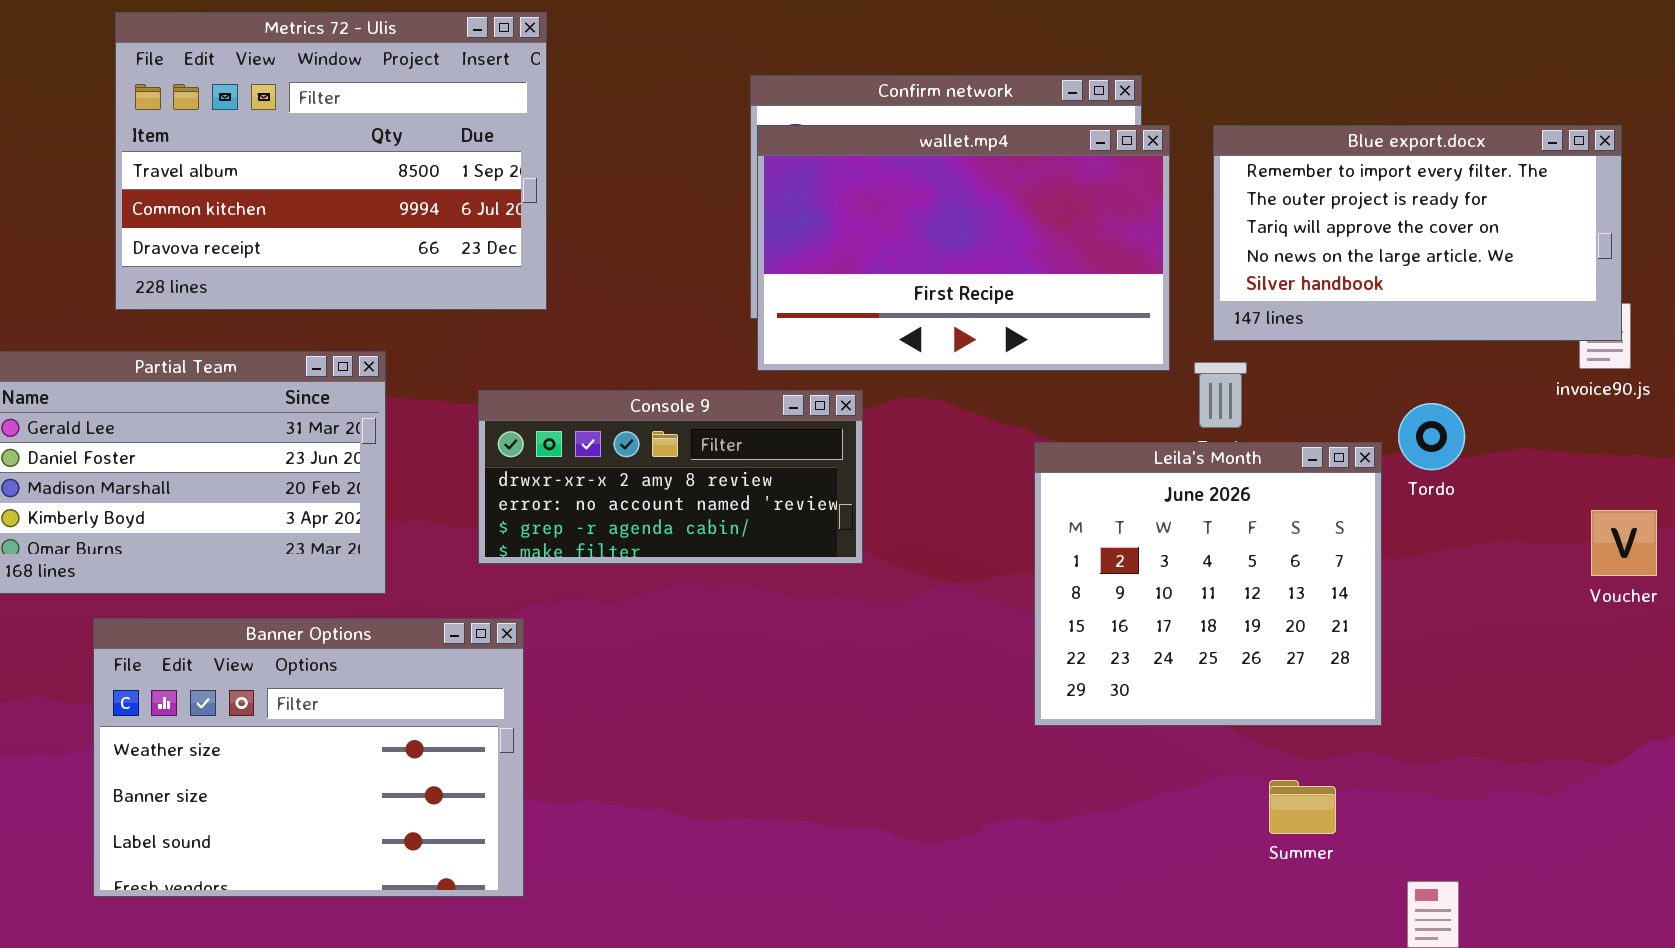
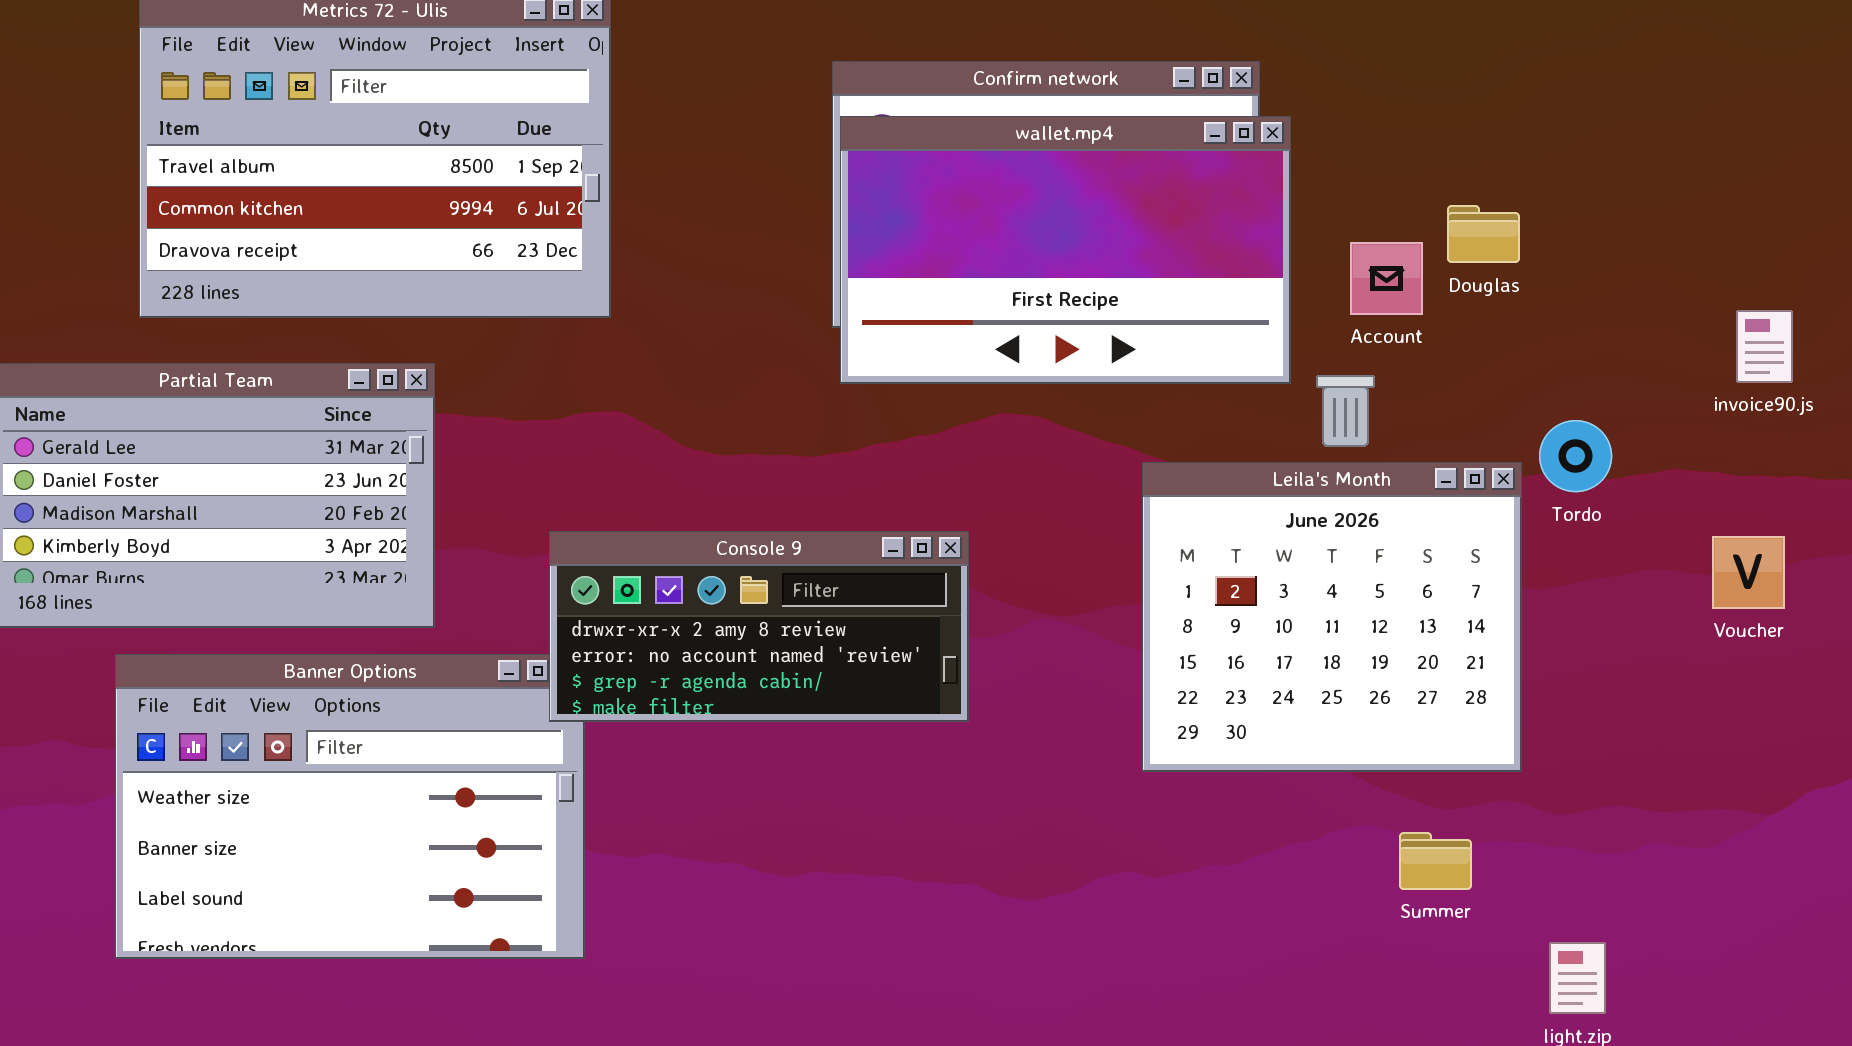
Blue export.docx: [1213,125,1622,341] -> none, closed
Console 9: [478,390,863,564] -> [549,531,969,722], moved
Voucher: [1591,510,1657,576] -> [1712,536,1785,609], moved

